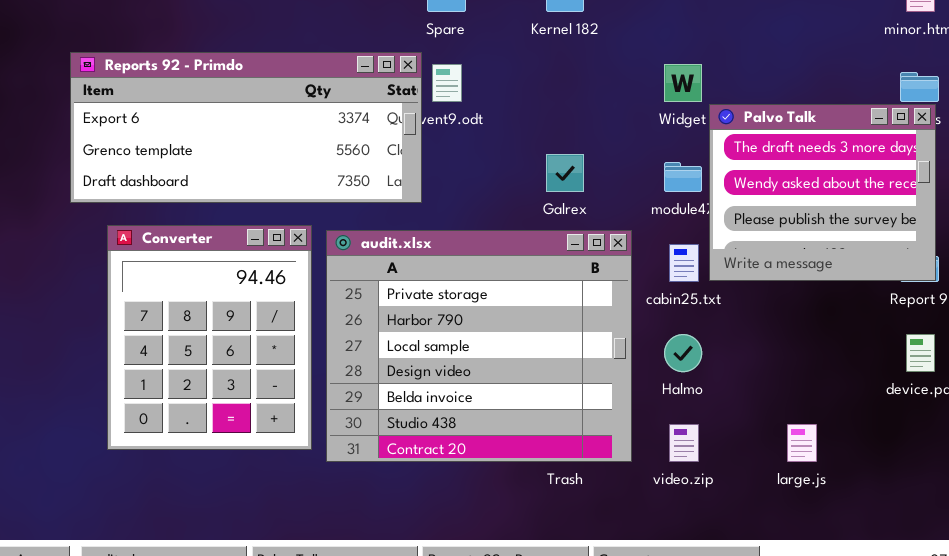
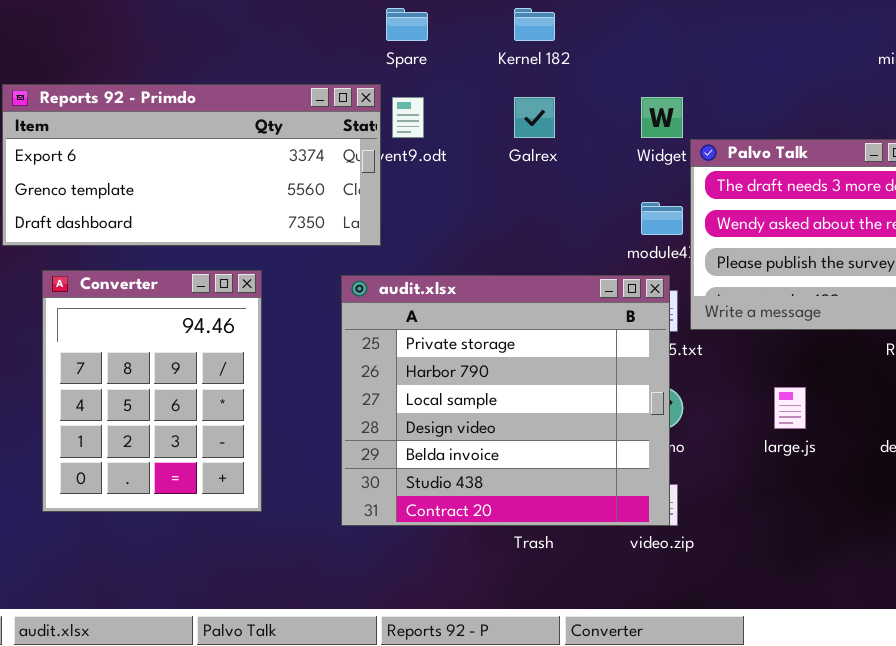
Galrex: [546,154,584,192] -> [514,97,555,138], moved
audit.xlsx: [326,230,632,462] -> [341,275,670,526], moved
large.js: [787,424,817,462] -> [774,387,806,429], moved

